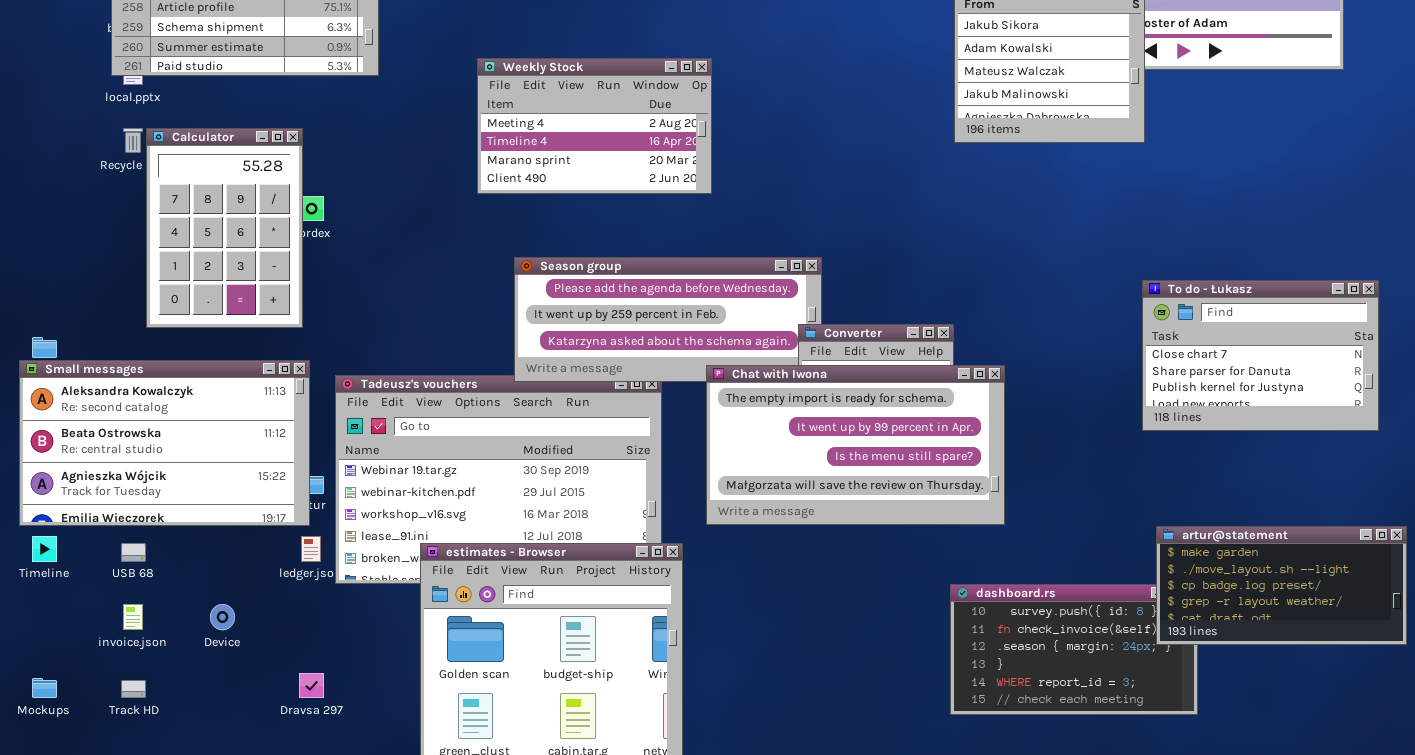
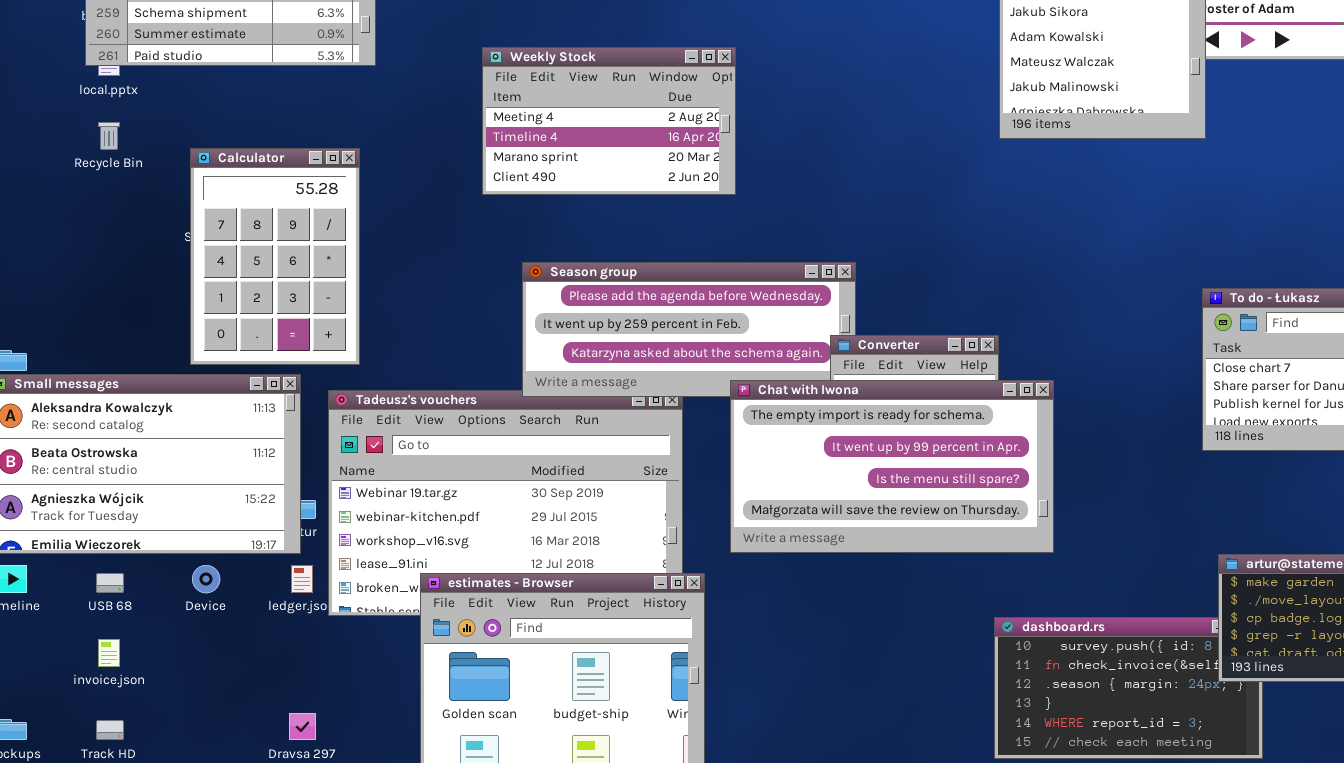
Calculator: [146,128,303,328] -> [190,148,360,365], moved
Device: [210,604,235,630] -> [192,565,220,593], moved

